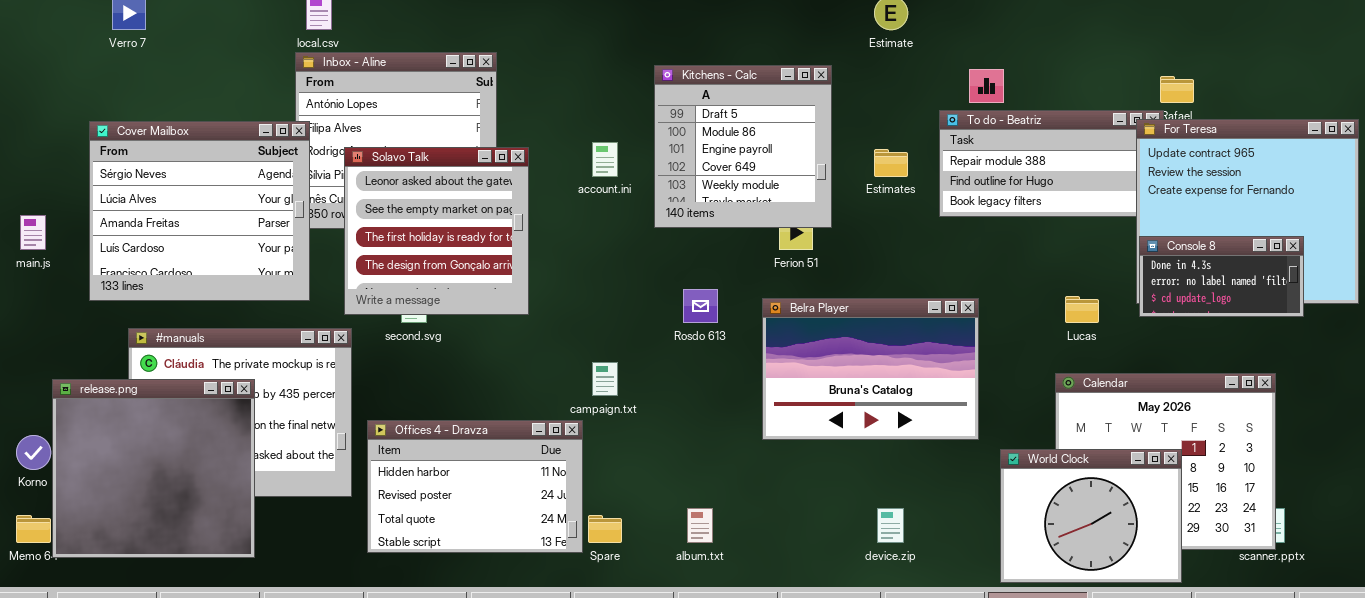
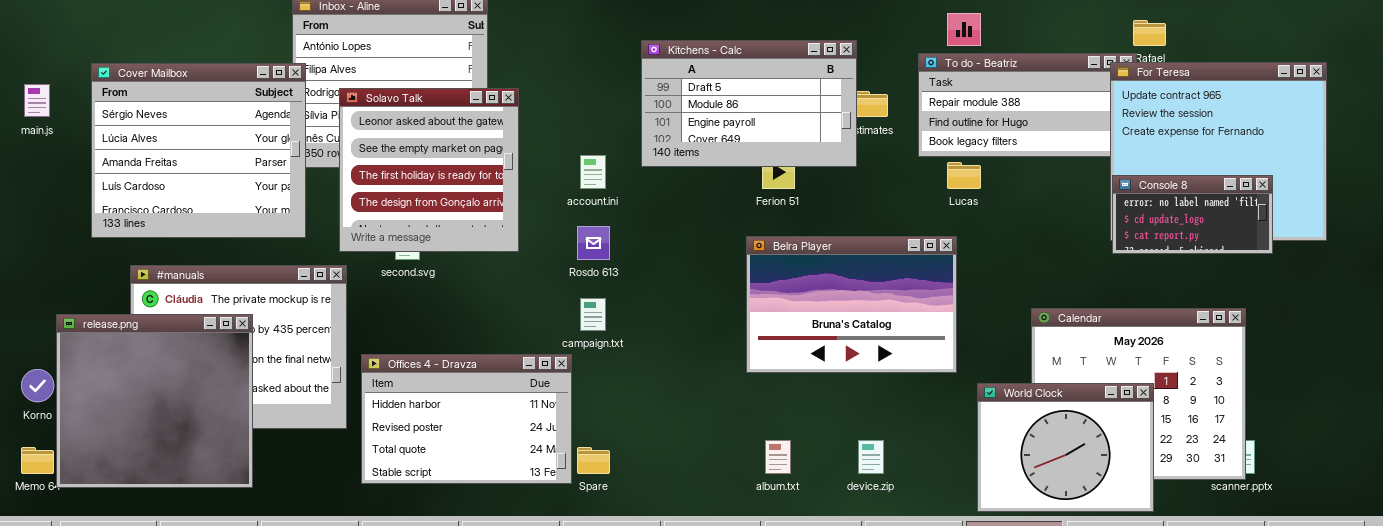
Kitchens - Calc: [654,65,832,228] -> [641,40,857,167], resized
account.ini: [592,142,618,177] -> [580,155,606,189], moved
main.js: [20,215,46,250] -> [24,84,50,117], moved
Console 8: [1139,236,1304,317] -> [1112,175,1273,254], scrolled down 1 row
Rosdo 613: [683,289,718,323] -> [577,226,610,260], moved
Lucas: [1065,296,1099,323] -> [947,162,981,189], moved
album.txt: [687,508,713,543] -> [765,440,791,474], moved

